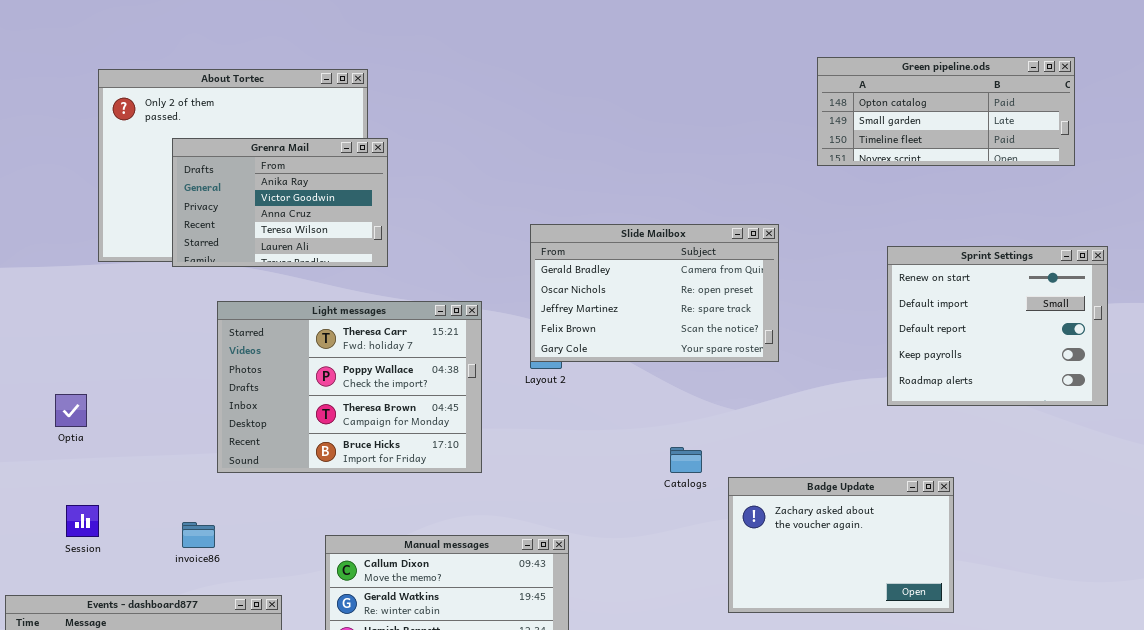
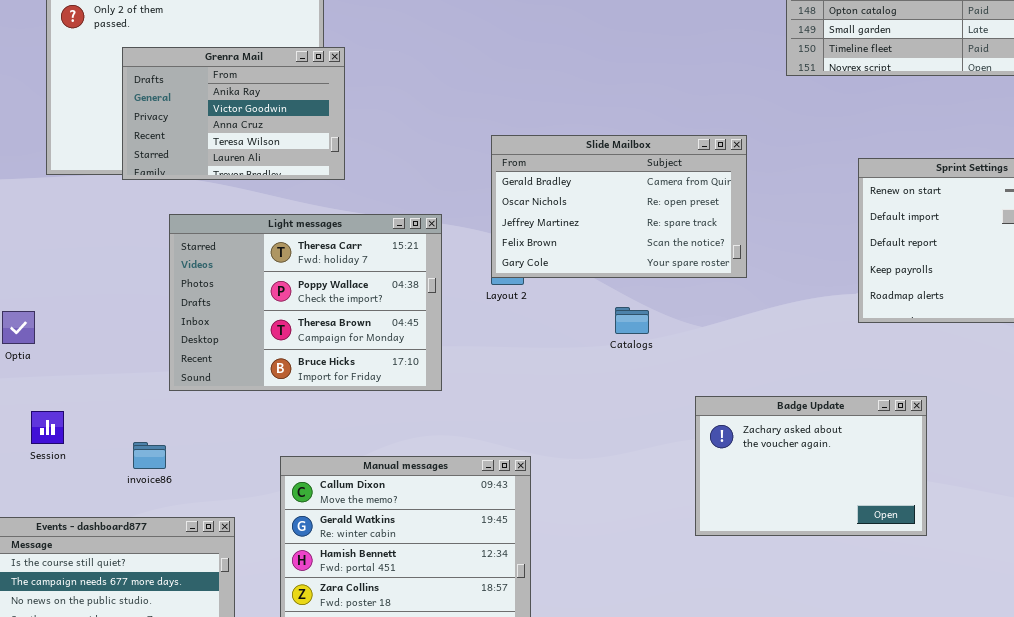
Catalogs: [670,447,702,473] -> [615,307,649,334], moved
Session: [66,505,99,537] -> [31,411,64,444], moved

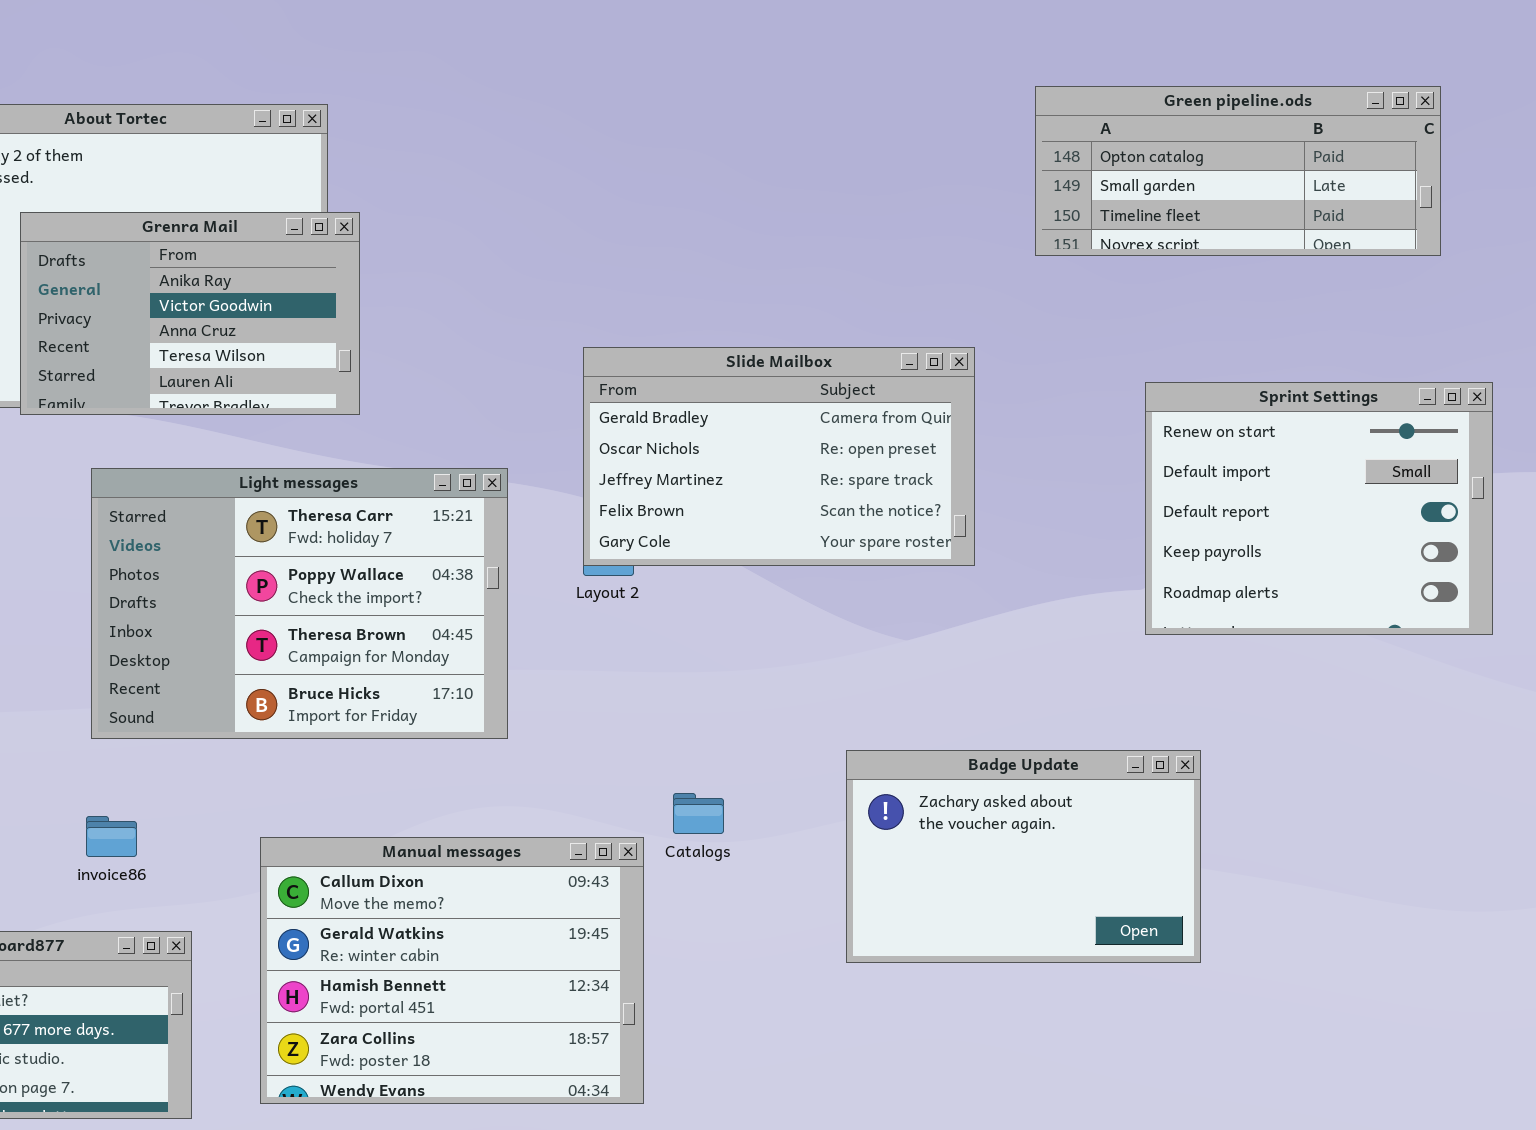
Catalogs: [615,307,649,334] -> [673,793,724,834], moved
Badge Update: [695,396,927,536] -> [846,750,1201,963], moved
invoice86: [133,442,166,469] -> [86,816,137,857], moved

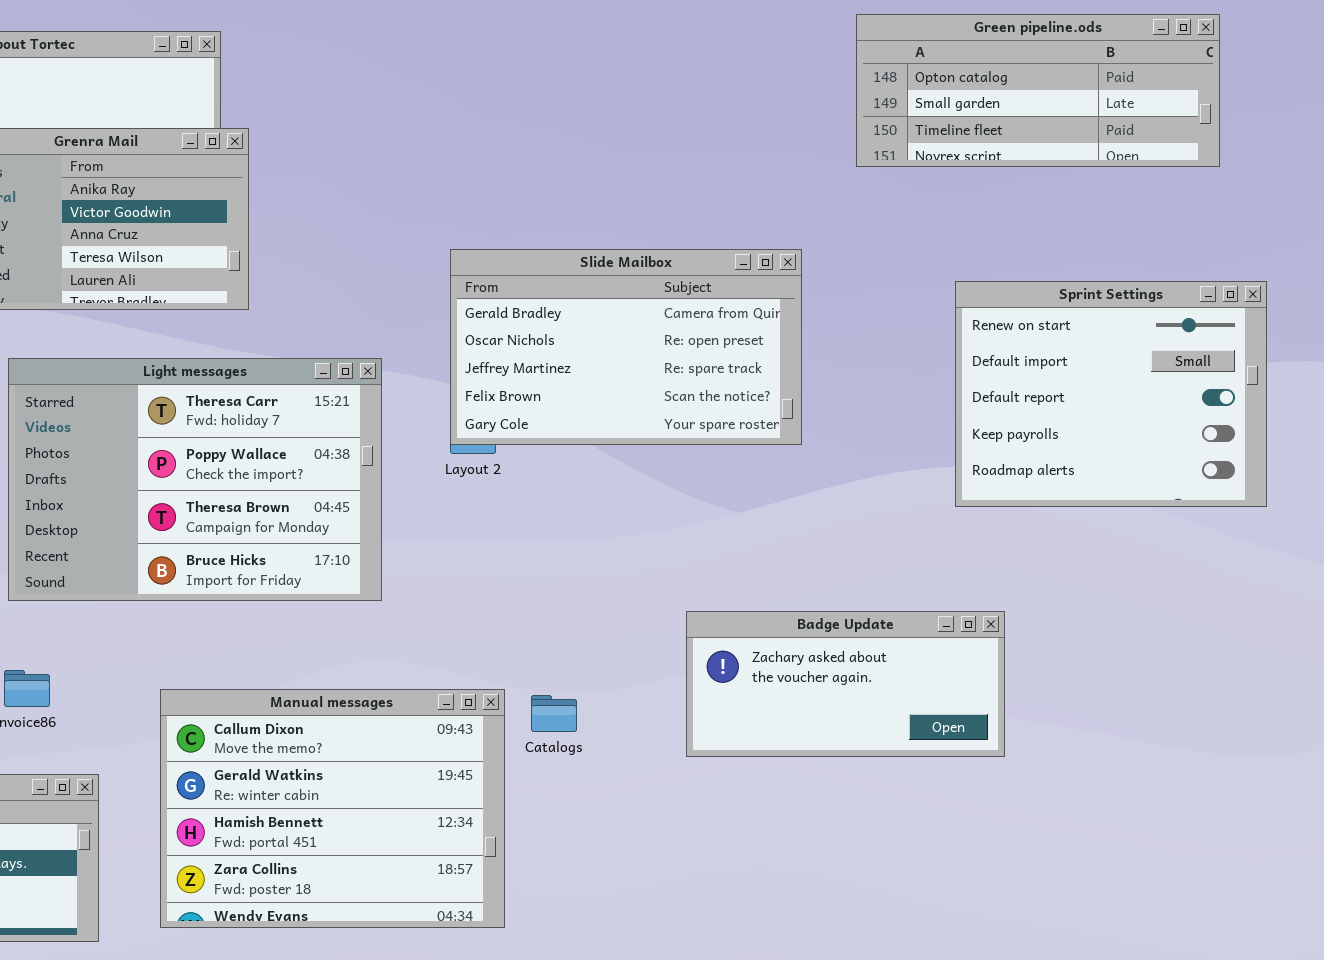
Badge Update: [846,750,1201,963] -> [686,611,1005,757], resized
Catalogs: [673,793,724,834] -> [531,695,577,732], moved

